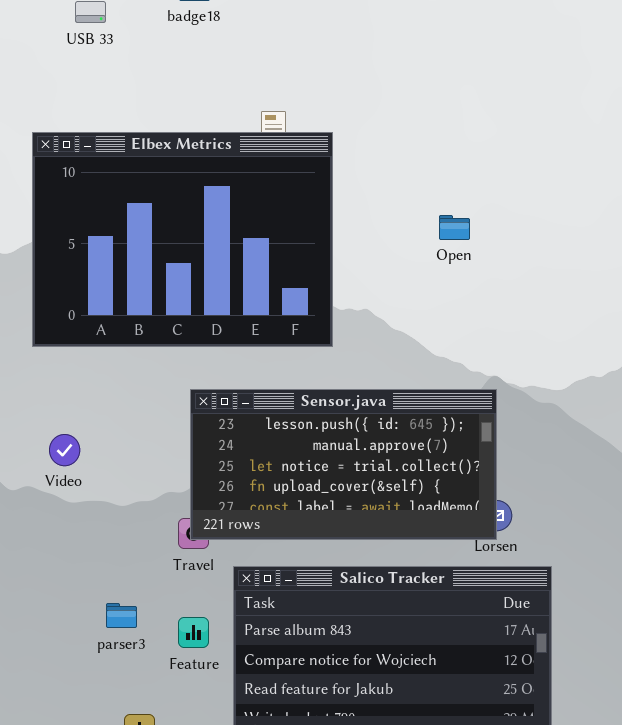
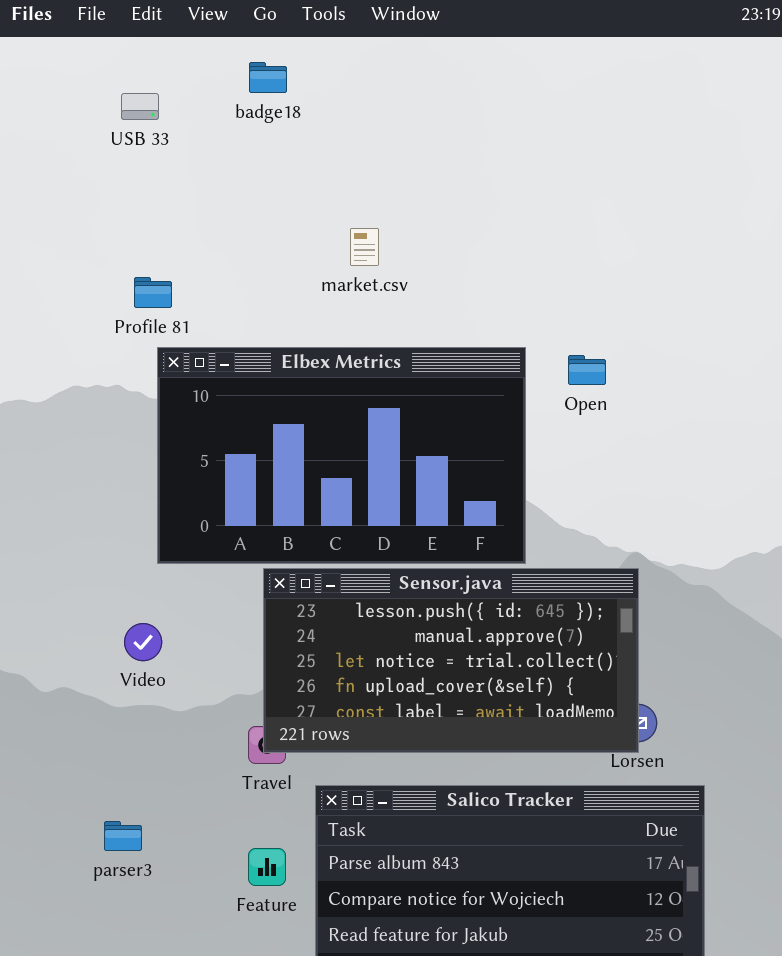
Elbex Metrics: [32,132,333,347] -> [157,347,526,564], moved, resized
Video: [49,434,80,466] -> [124,623,162,661], moved
parser3: [106,603,137,628] -> [104,821,142,851], moved

